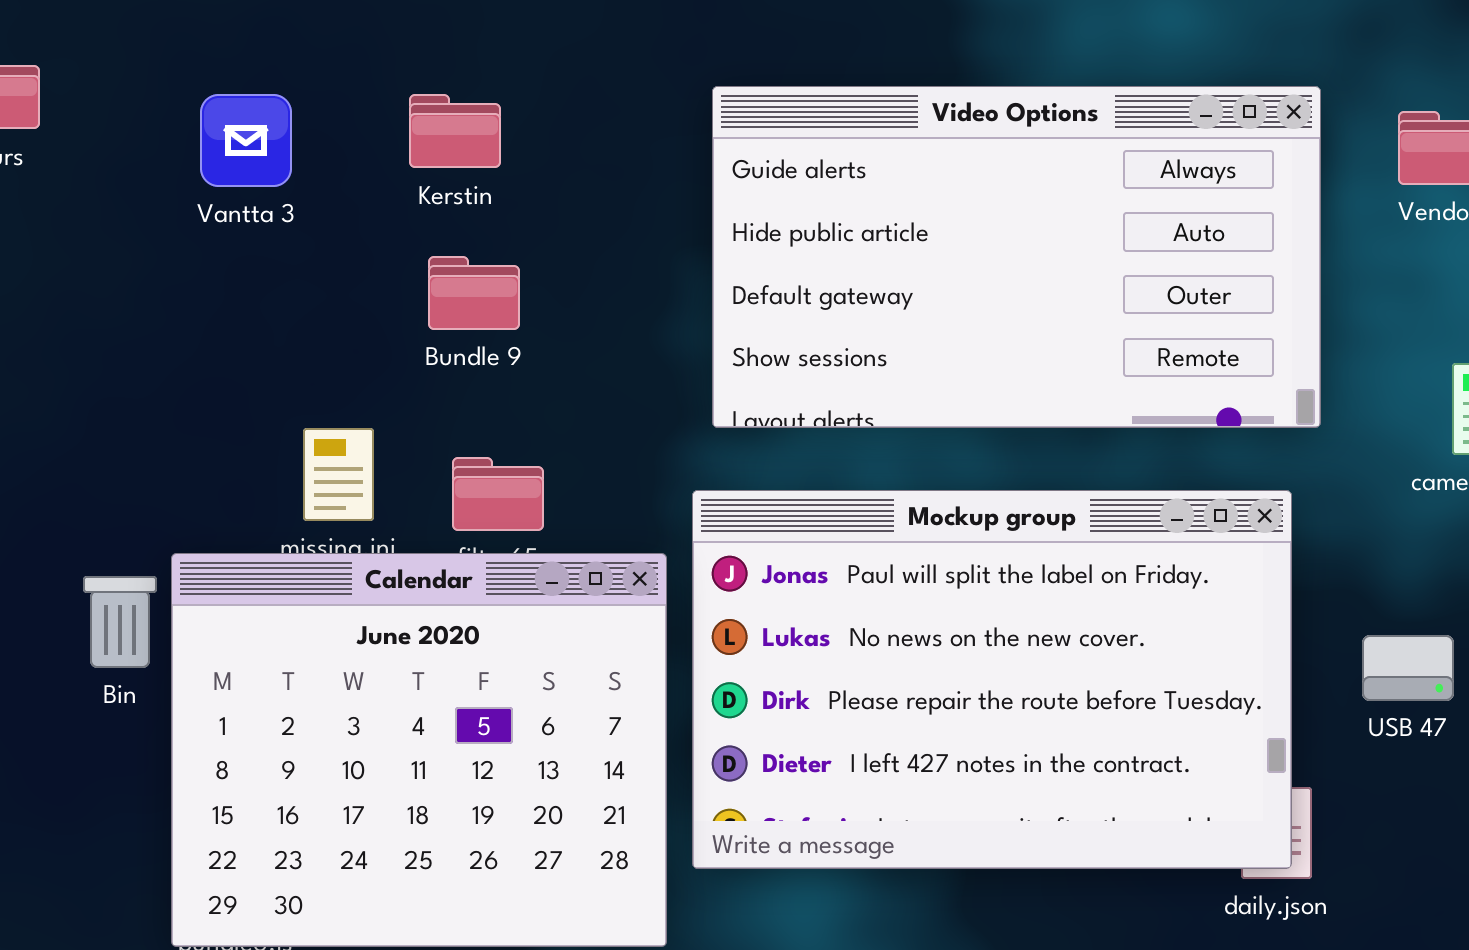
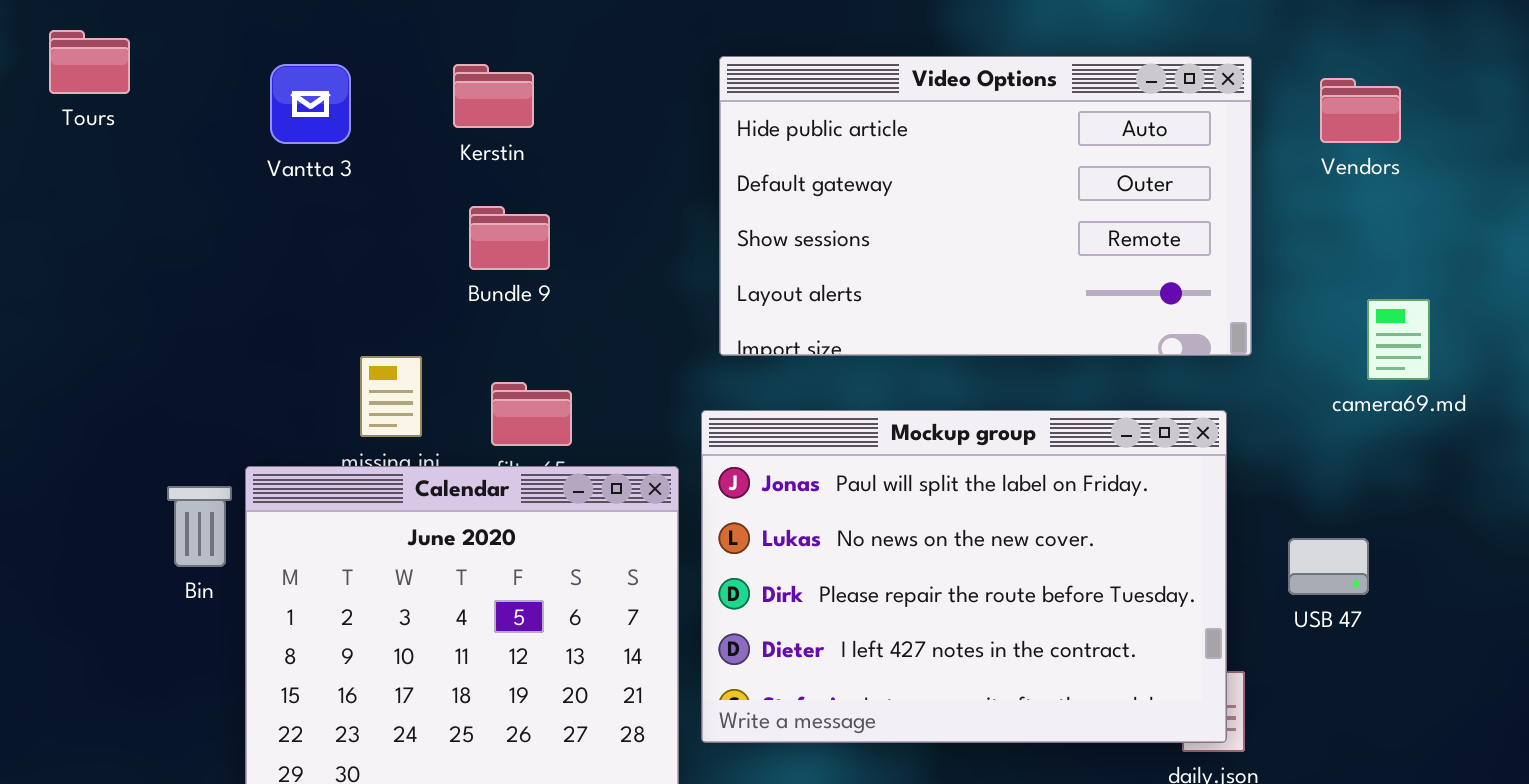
Video Options: [712,86,1321,428] -> [719,56,1252,356], scrolled down 1 row

